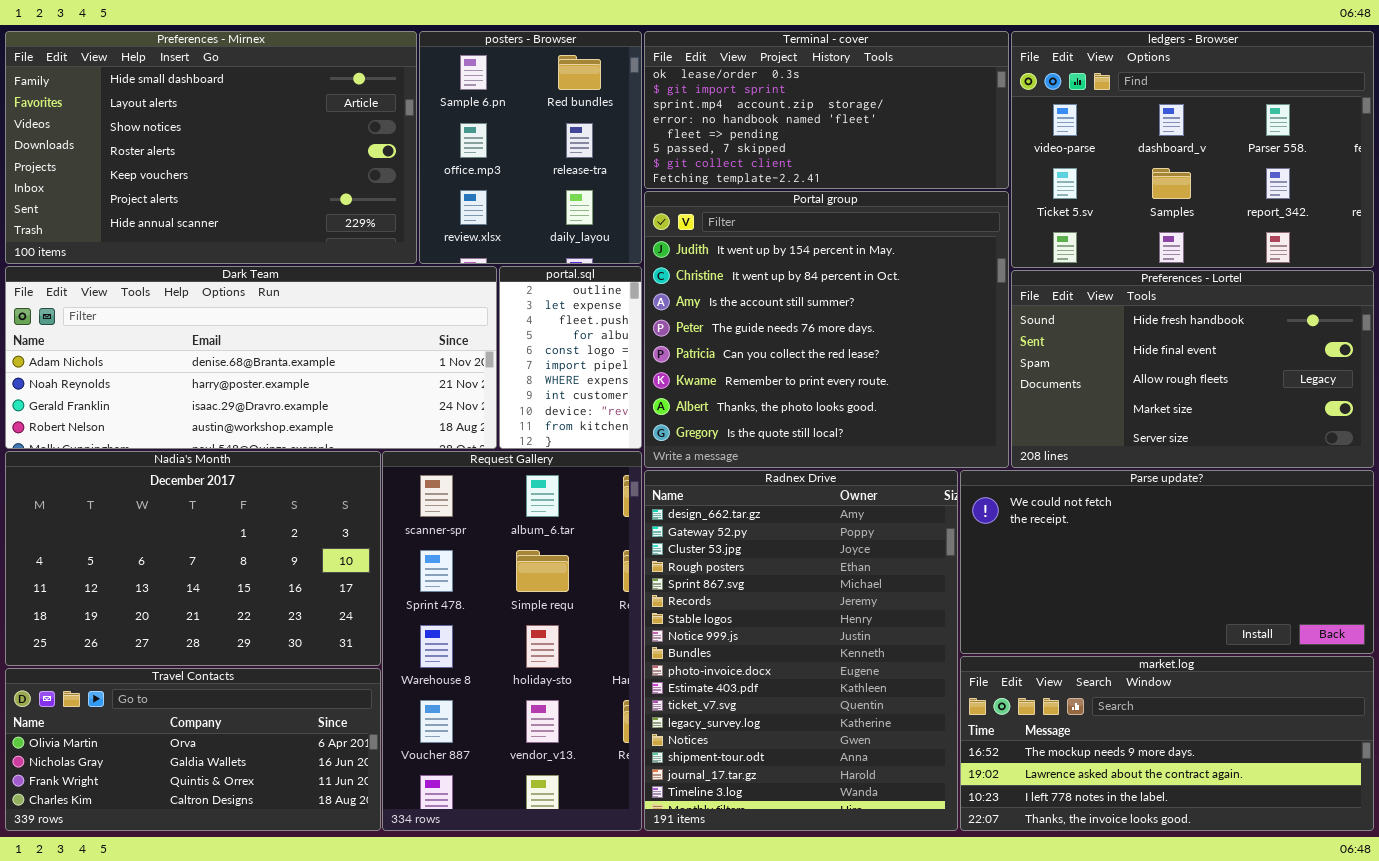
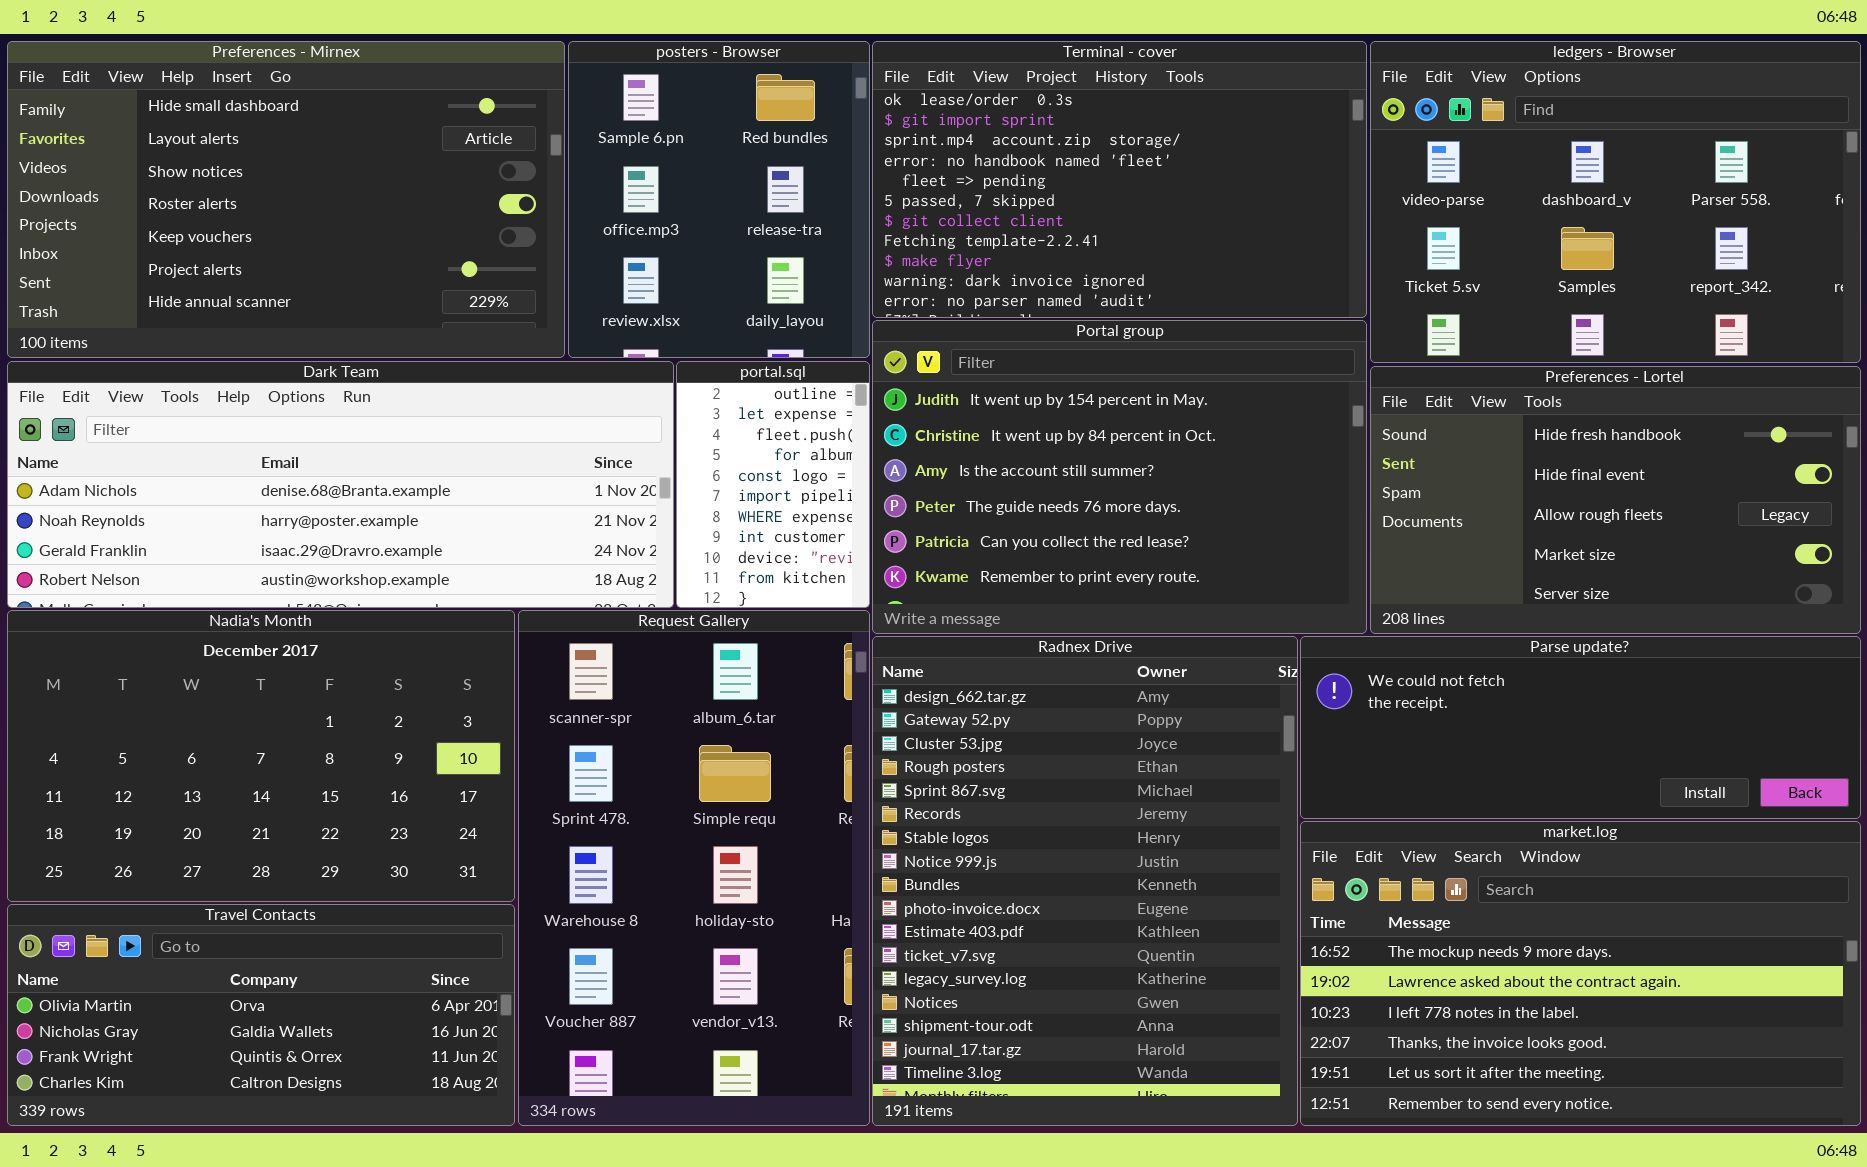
Terminal - cover: [644,31,1009,189] -> [872,41,1367,318], resized
Portal group: [644,191,1009,468] -> [872,320,1367,634], resized
Parse update?: [960,470,1374,654] -> [1300,636,1861,819], resized
market.log: [960,656,1374,831] -> [1300,821,1861,1126], resized

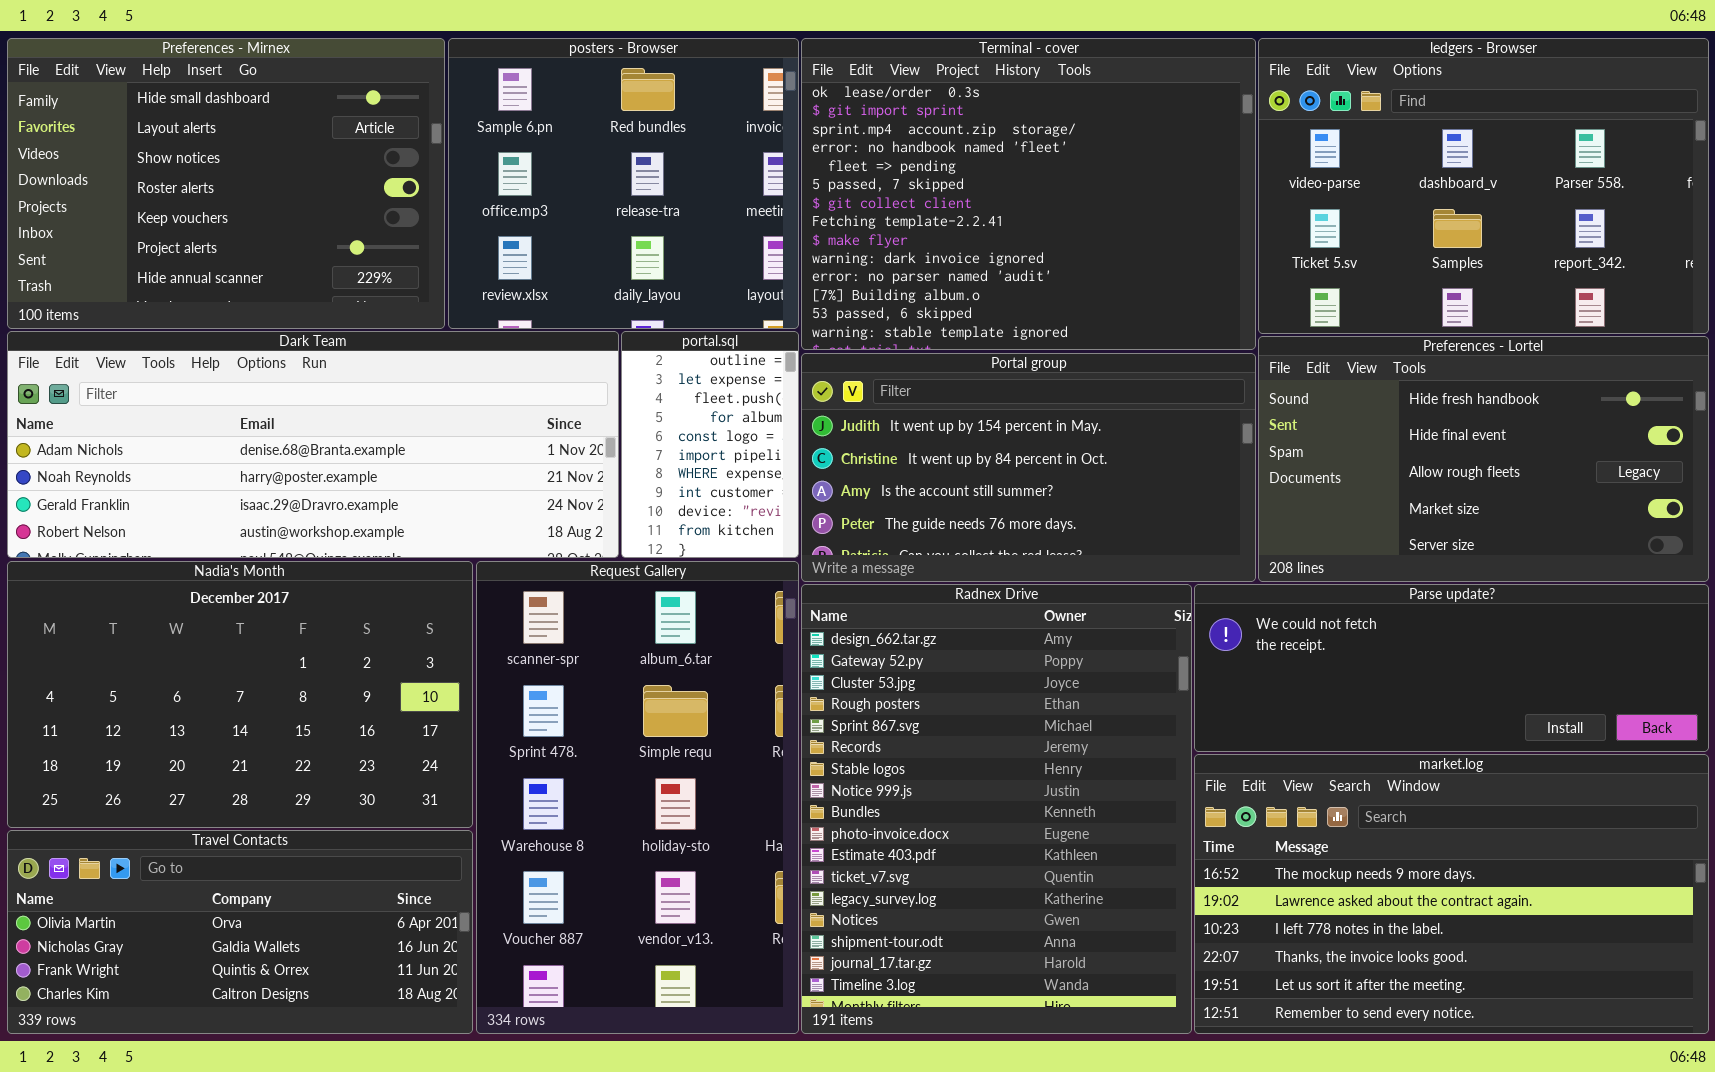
Preferences - Mirnex: [7,41,565,358] -> [7,38,445,329], resized
posters - Browser: [568,41,870,358] -> [448,38,799,329], resized
Terminal - cover: [872,41,1367,318] -> [801,38,1256,350], resized
Portal group: [872,320,1367,634] -> [801,353,1256,582], resized

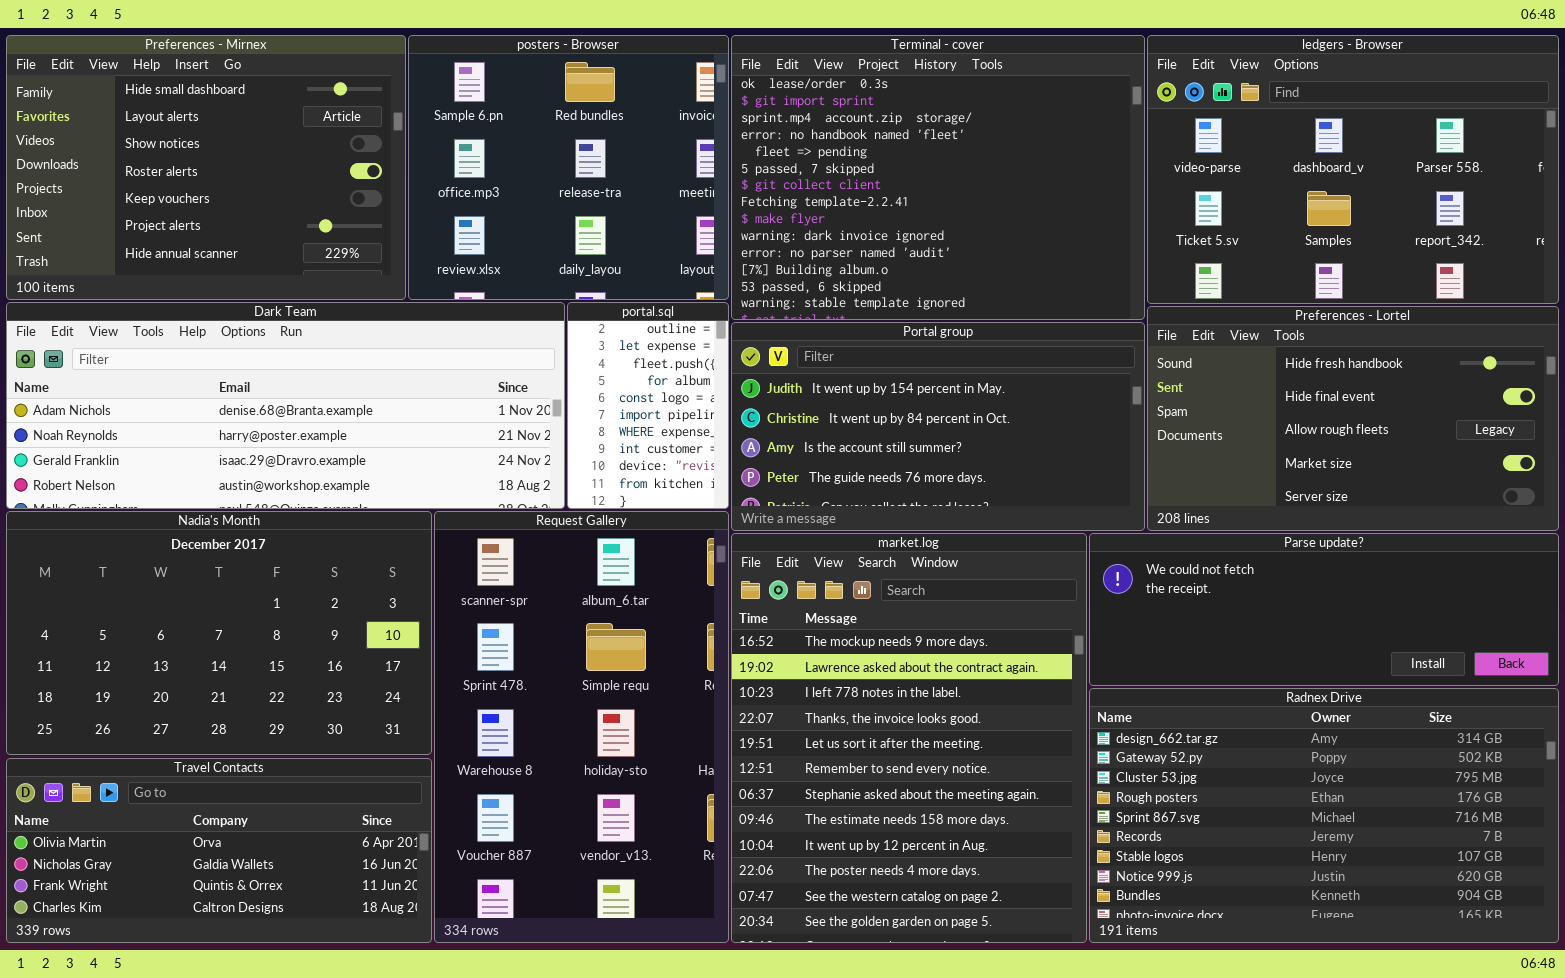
Radnex Drive: [801,584,1192,1034] -> [1089,688,1559,943], moved, resized
market.log: [1194,754,1709,1034] -> [731,533,1087,943], moved, resized

